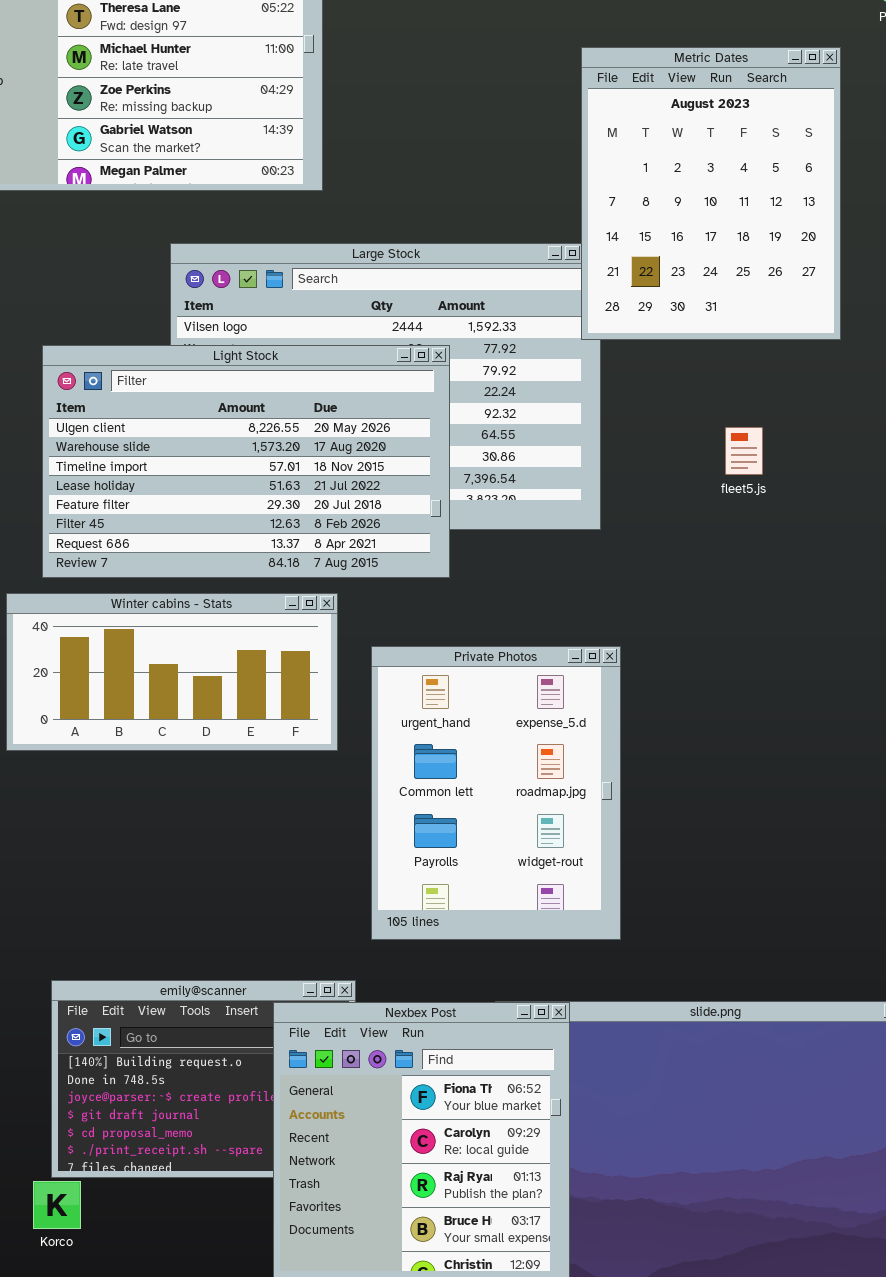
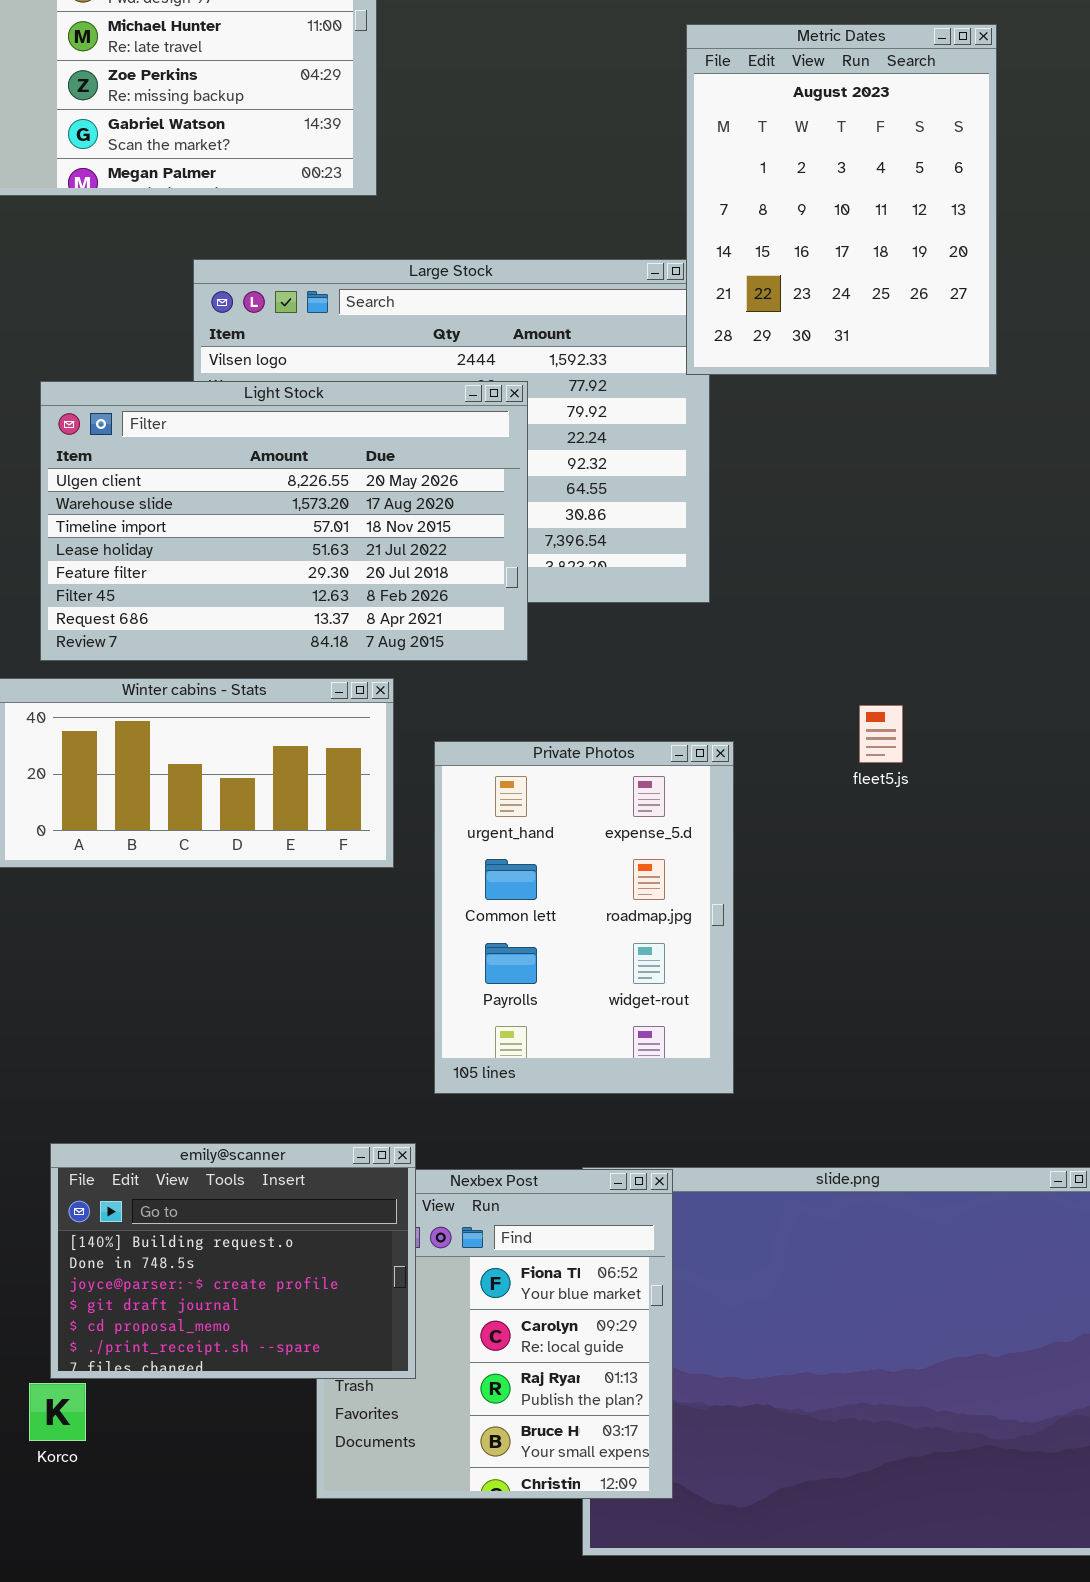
fleet5.js: [725,427,763,475] -> [859,705,903,763], moved
emily@scanner: [51,980,356,1178] -> [50,1143,416,1379], raised

